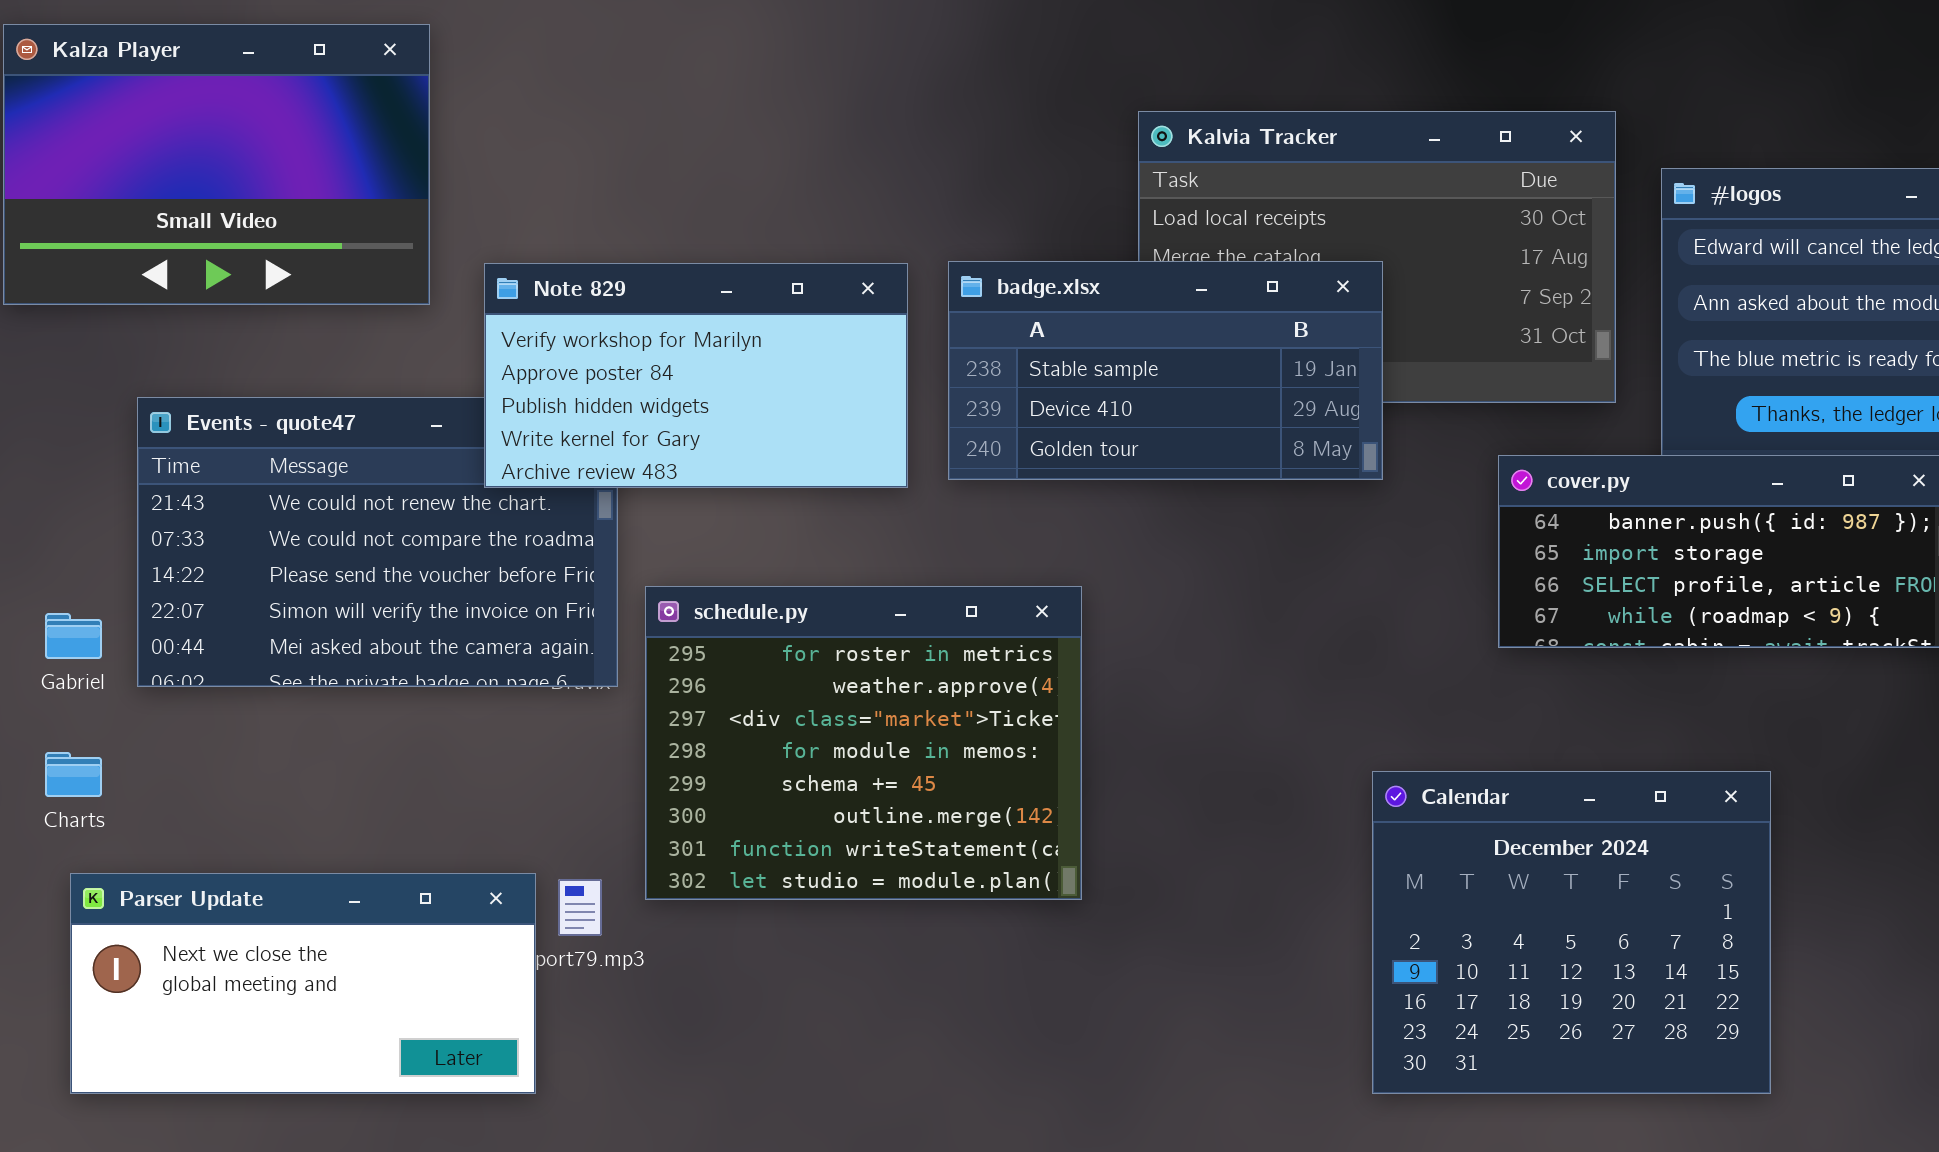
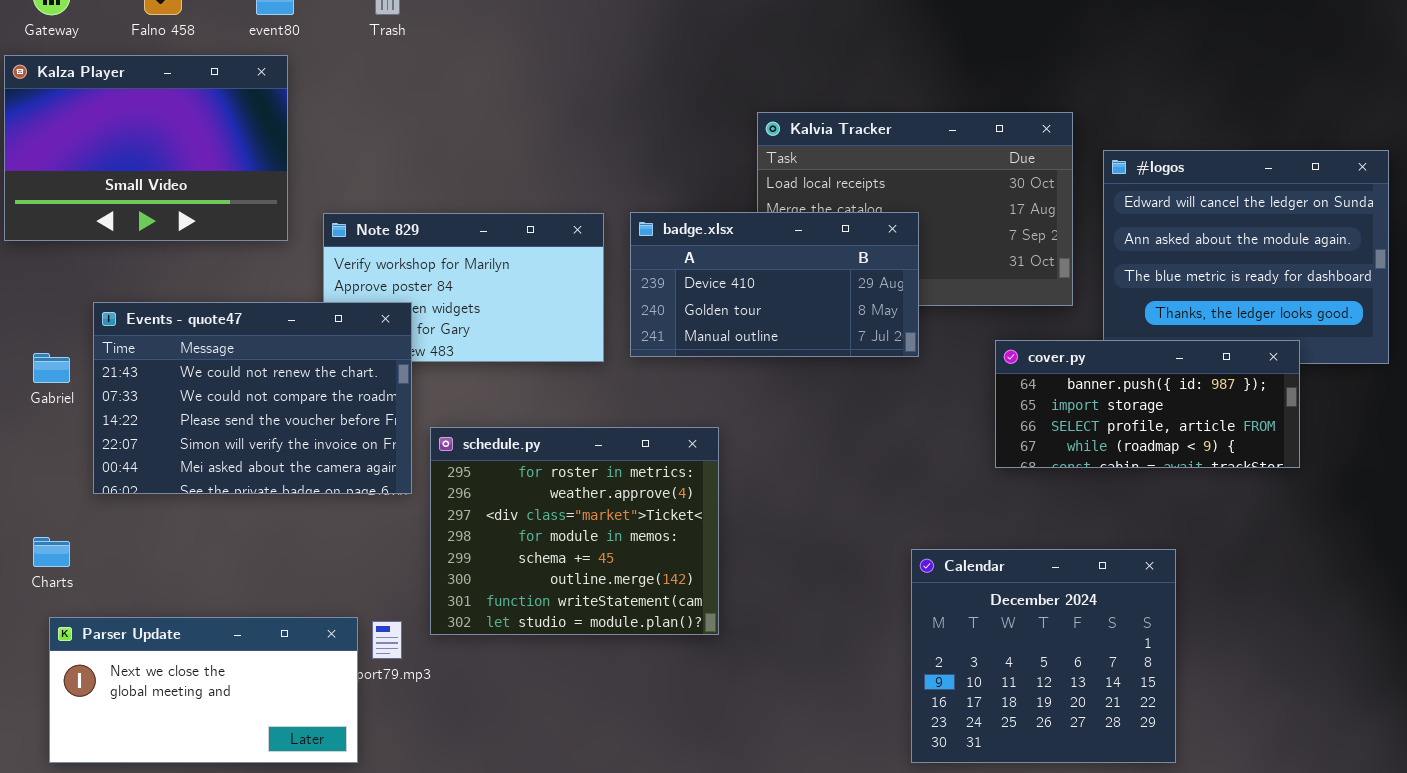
badge.xlsx: [948,261,1383,480] -> [630,212,919,357], scrolled down 1 row
Events - quote47: [137,397,618,687] -> [93,302,412,494], raised
Gabriel: [45,613,102,659] -> [33,353,70,383], moved

